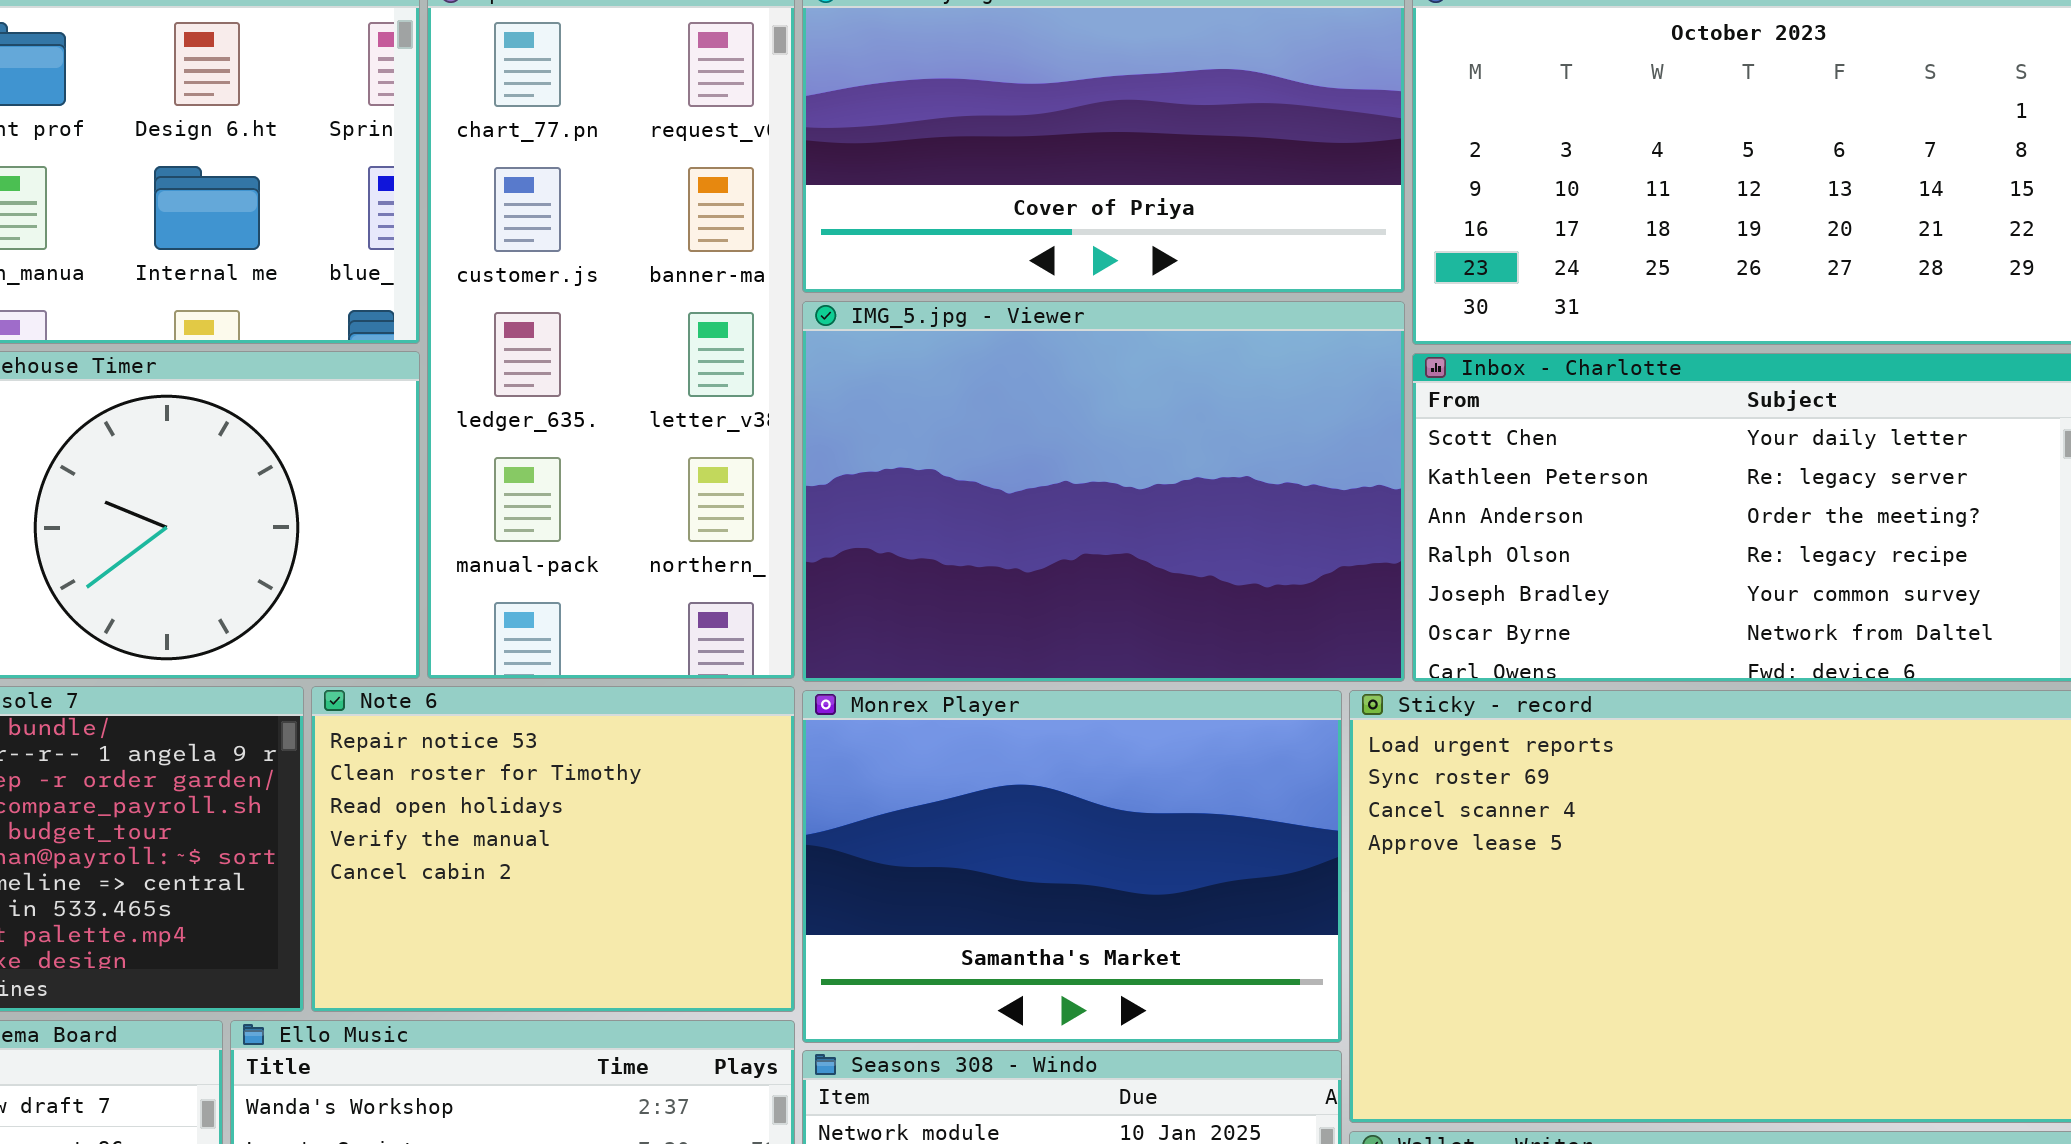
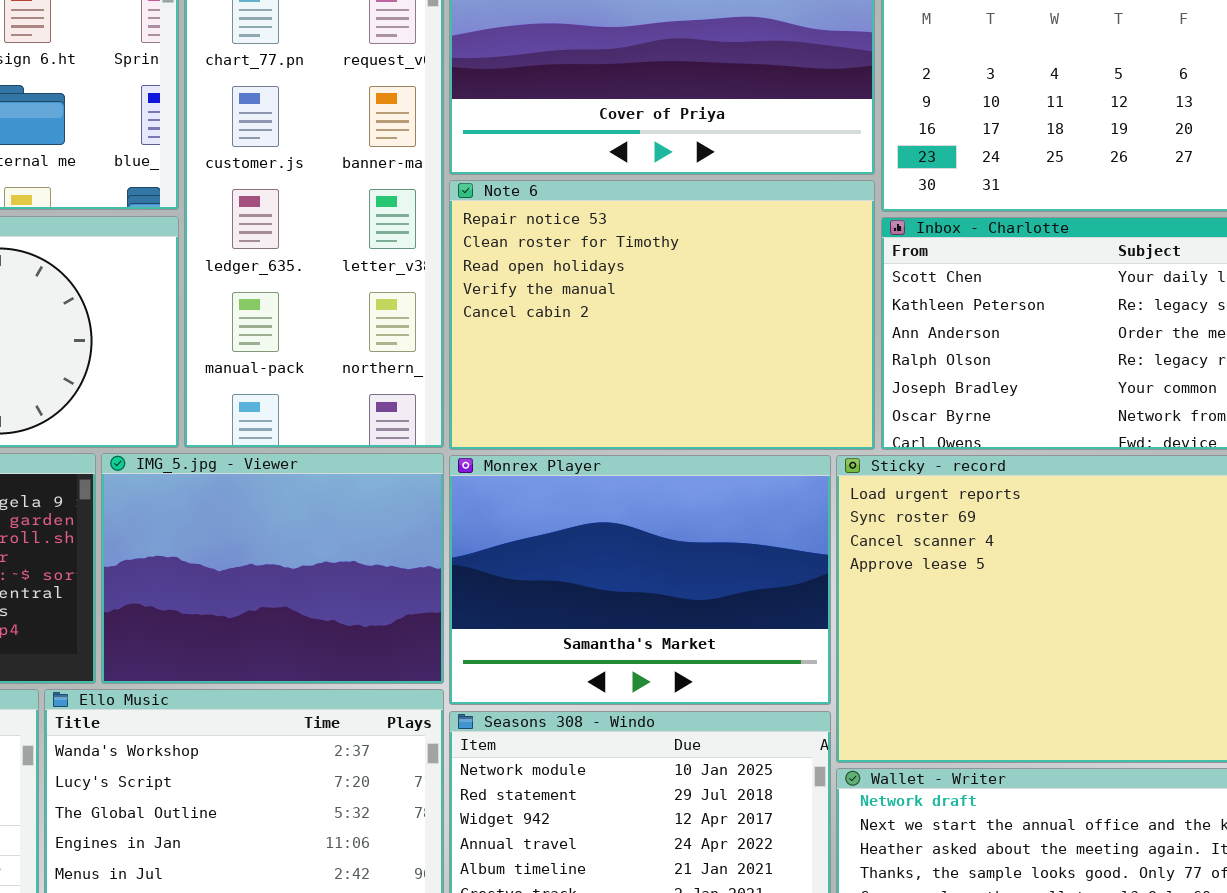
IMG_5.jpg - Viewer: [802,301,1405,682] -> [101,453,444,684], moved, resized
Note 6: [311,686,795,1012] -> [449,180,875,450], moved, resized

